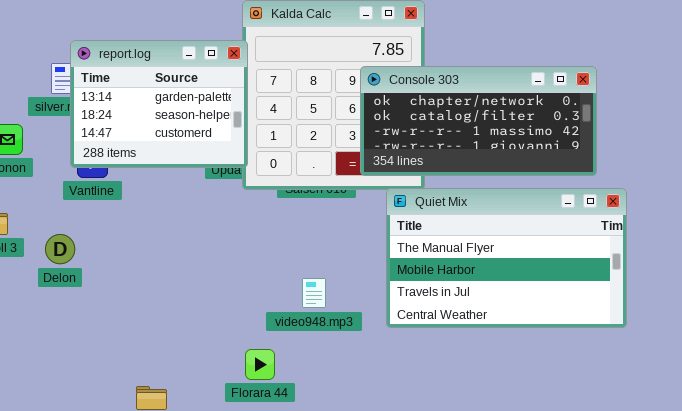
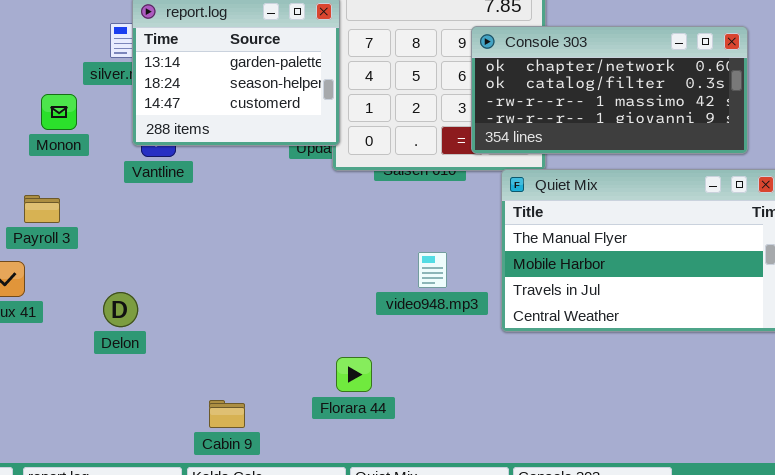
Delon: [45,234,75,264] -> [103,292,138,327], moved
video948.mp3: [302,278,326,308] -> [418,252,447,288], moved

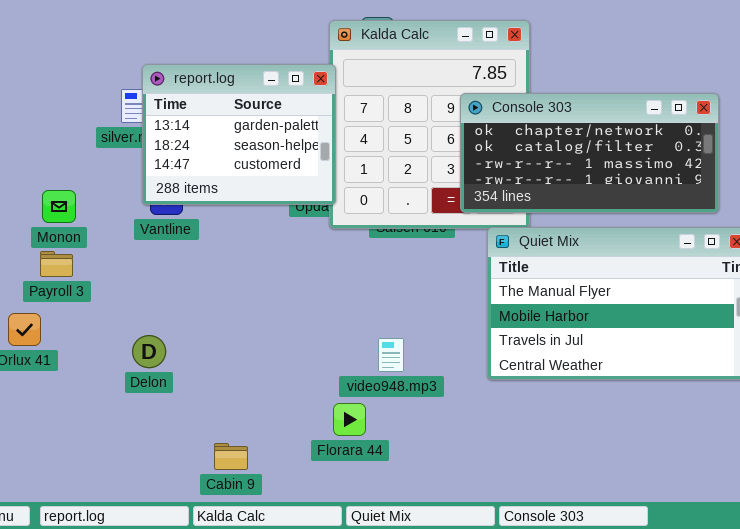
Monon: [41,94,77,130] -> [42,190,76,223], moved
video948.mp3: [418,252,447,288] -> [378,338,404,372], moved
Delon: [103,292,138,327] -> [132,335,166,368], moved

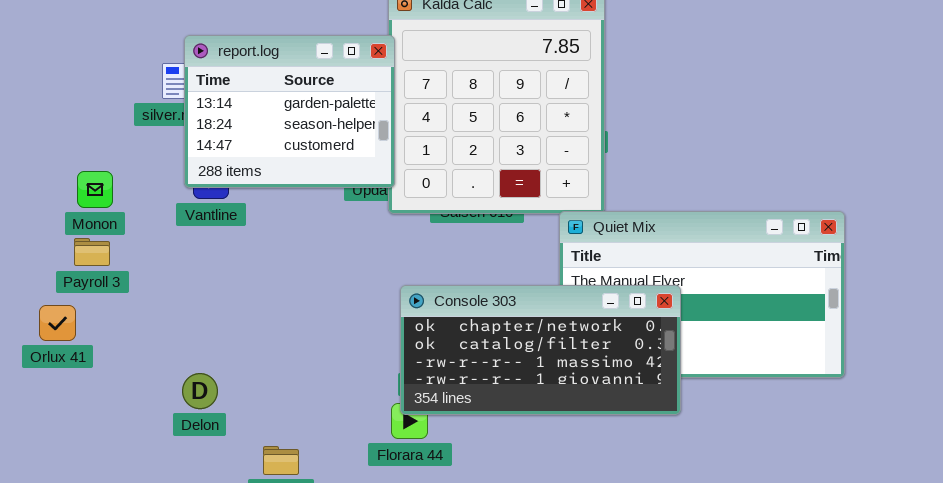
Console 303: [460,93,719,213] -> [400,285,681,415], moved
Delon: [132,335,166,368] -> [182,373,218,409], moved

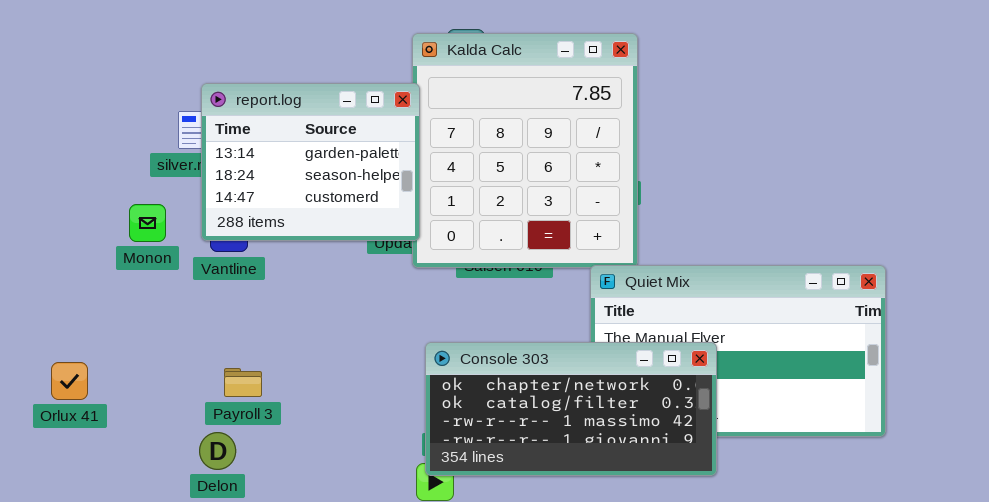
Monon: [77,171,113,208] -> [129,204,166,242], moved
Payroll 3: [74,238,110,266] -> [224,368,262,397], moved

